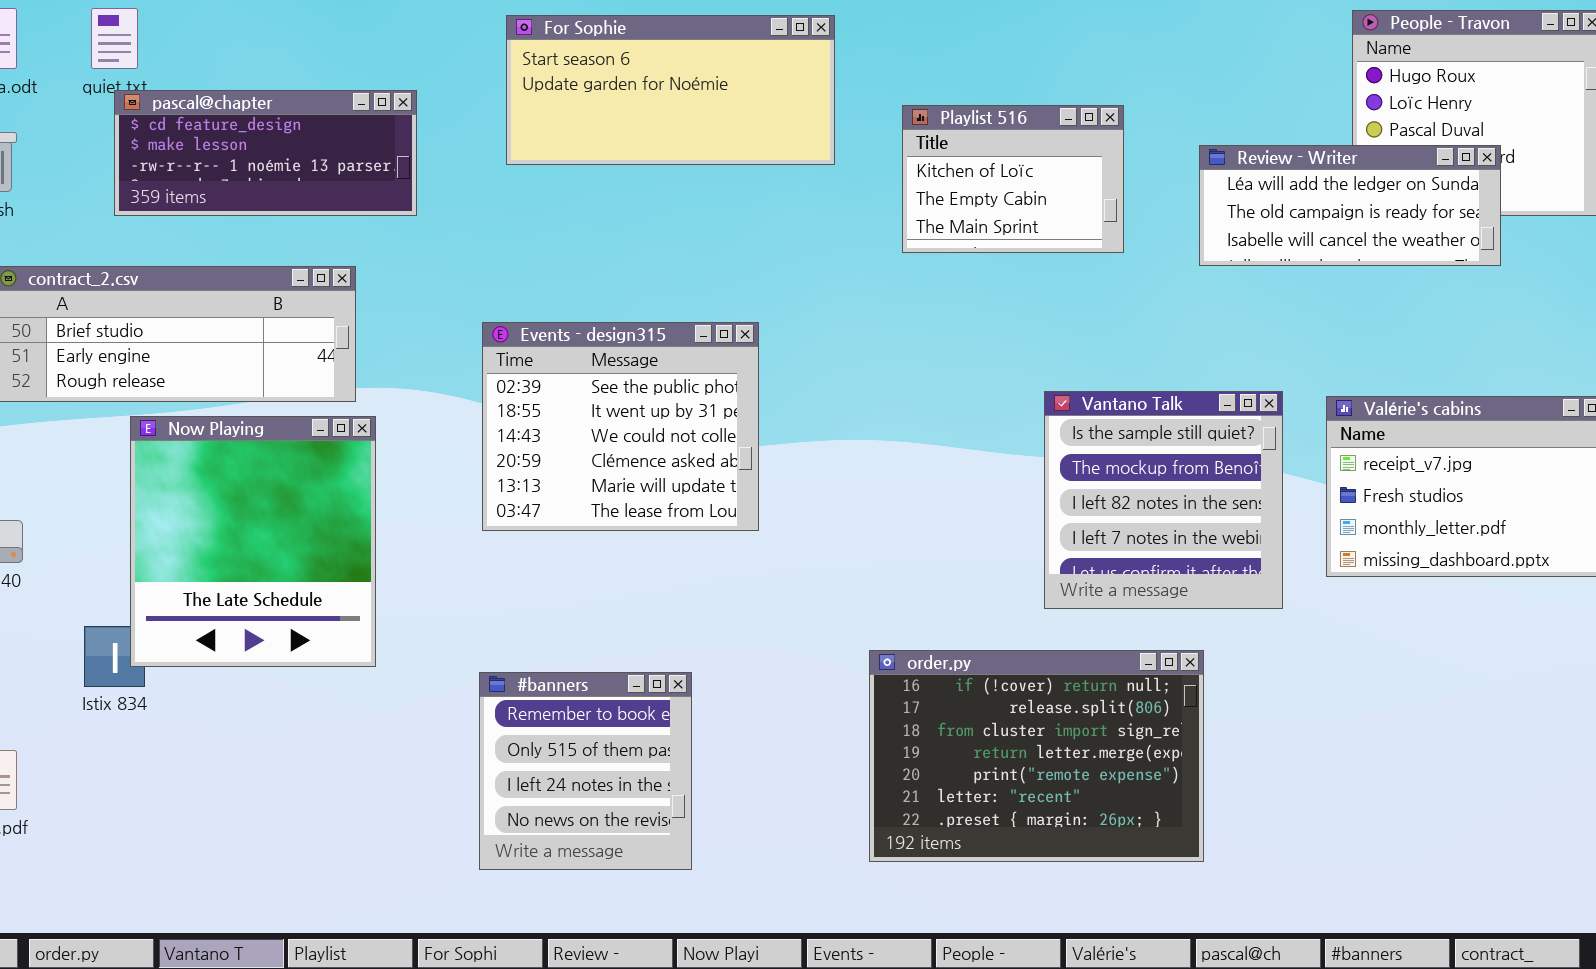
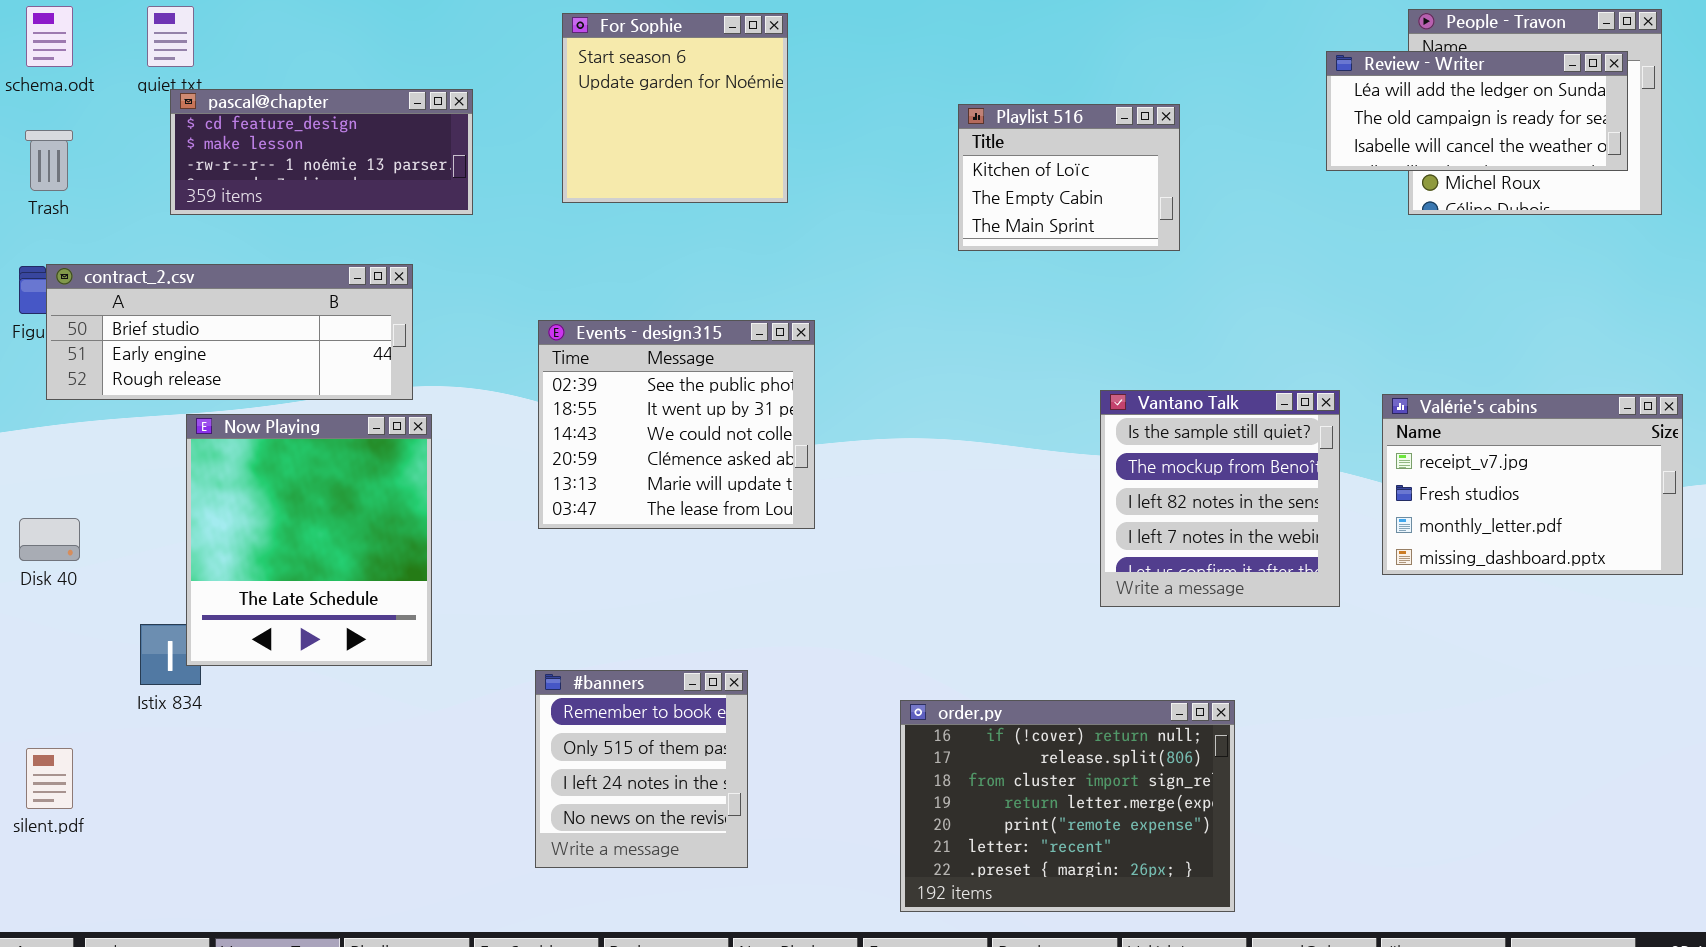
For Sophie: [506,15,835,165] -> [562,13,788,203], resized
Review - Writer: [1199,145,1501,266] -> [1326,51,1628,171], moved
order.py: [869,650,1204,862] -> [900,700,1235,912], moved

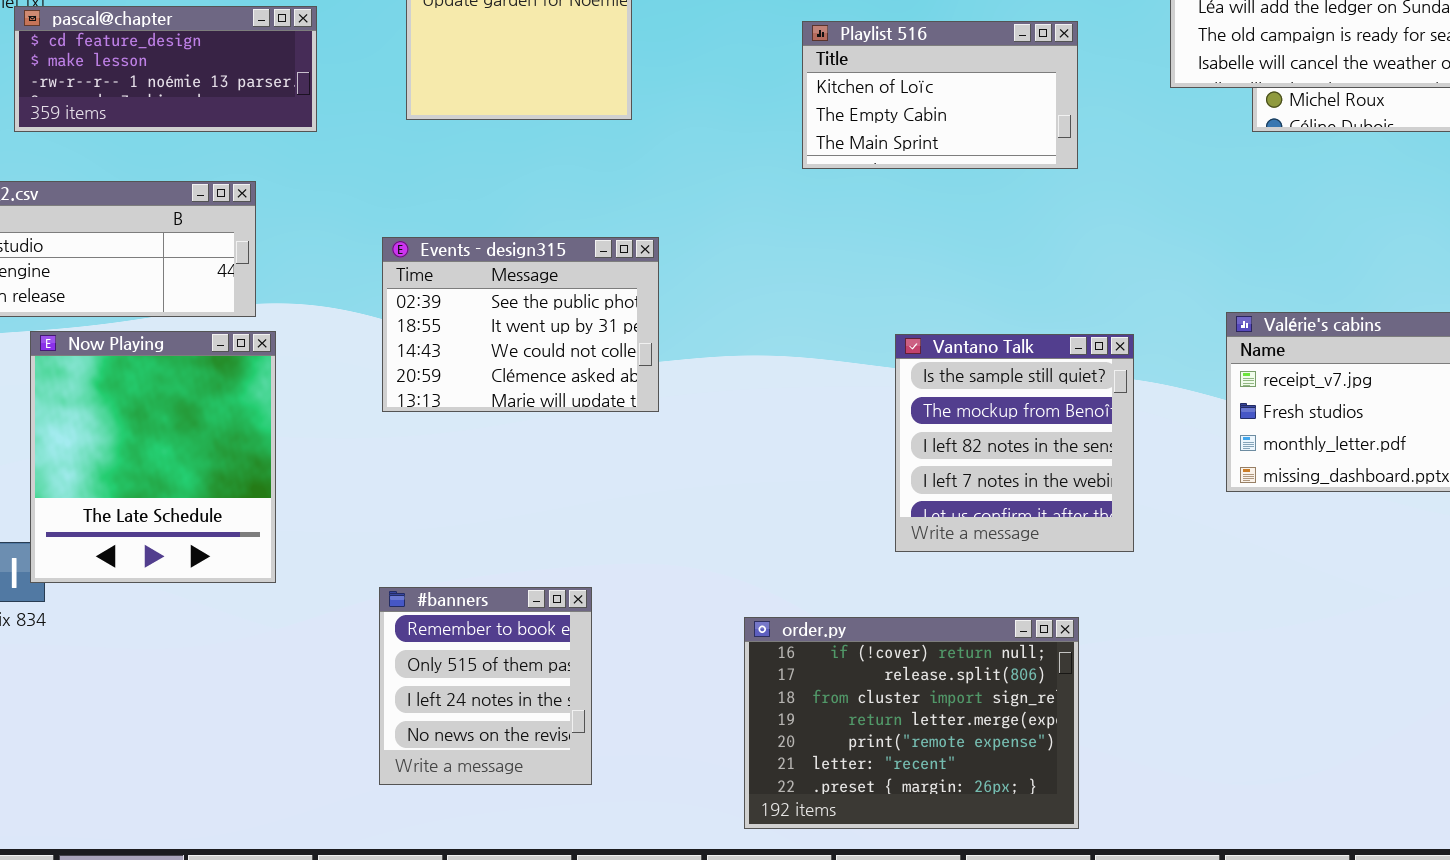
Playlist 516: [958,104,1180,251] -> [802,21,1078,169], resized
Events - design315: [538,320,815,529] -> [382,237,659,412], resized
Vantano Talk: [1100,390,1340,607] -> [895,334,1134,552], moved

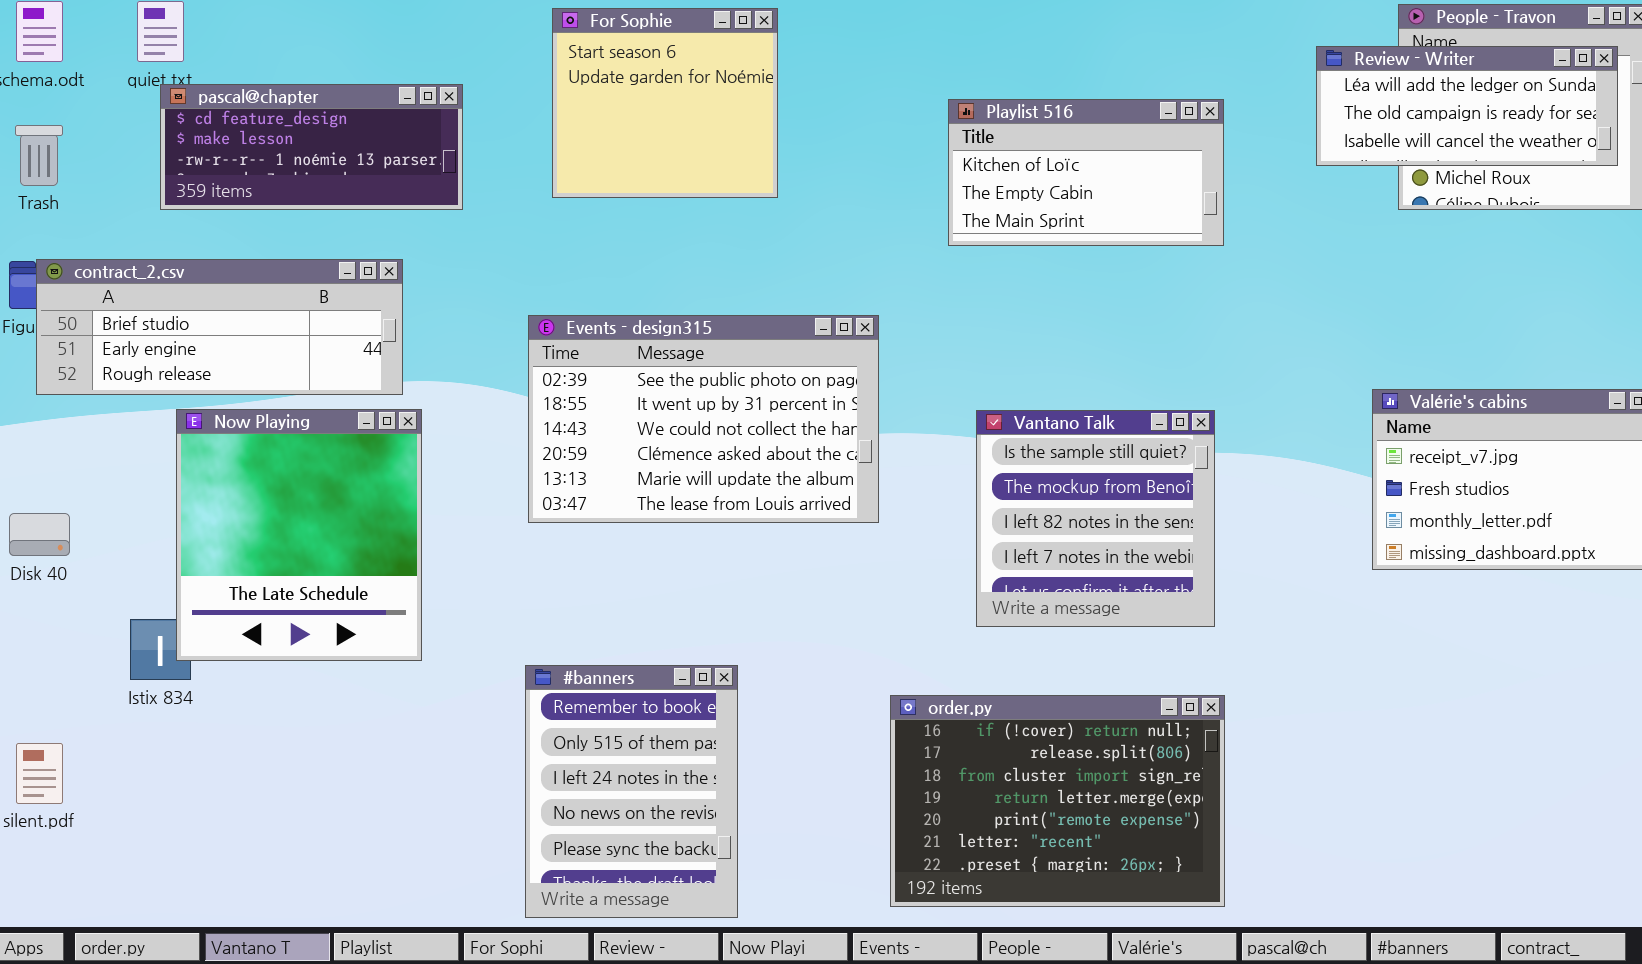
Events - design315: [382,237,659,412] -> [528,315,879,523], resized
Vantano Talk: [895,334,1134,552] -> [976,410,1215,627], moved
#banners: [379,587,592,785] -> [525,665,738,918], resized

